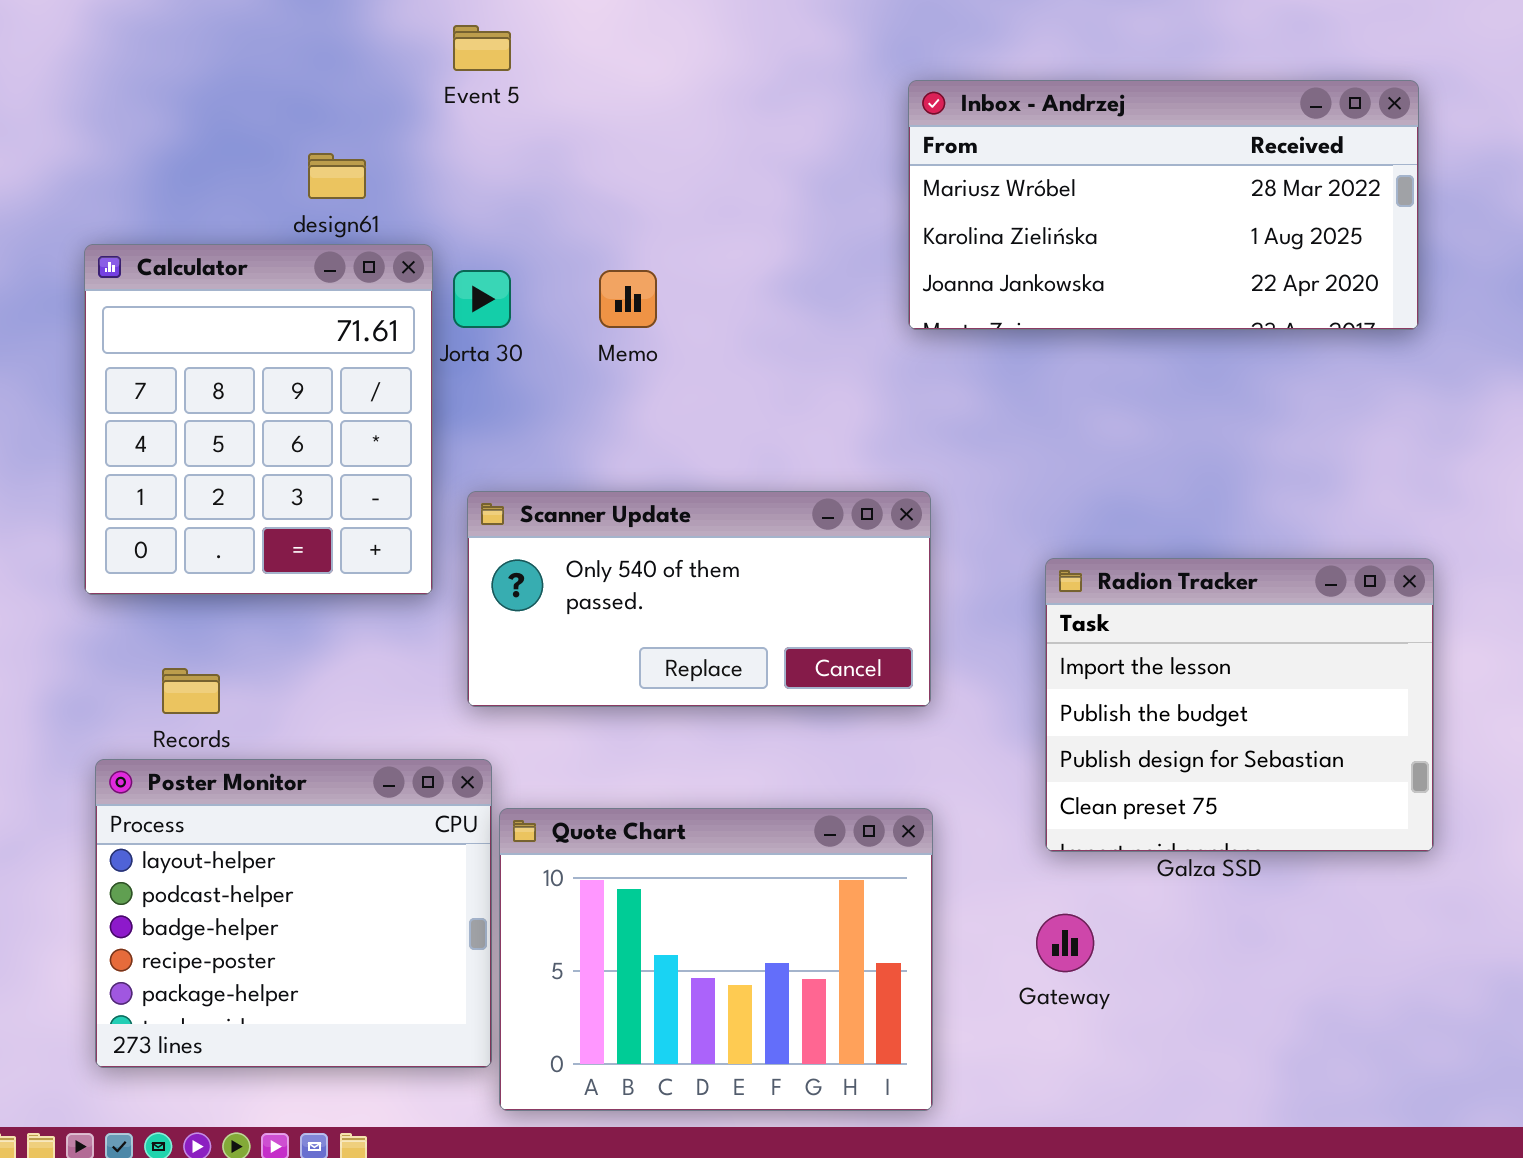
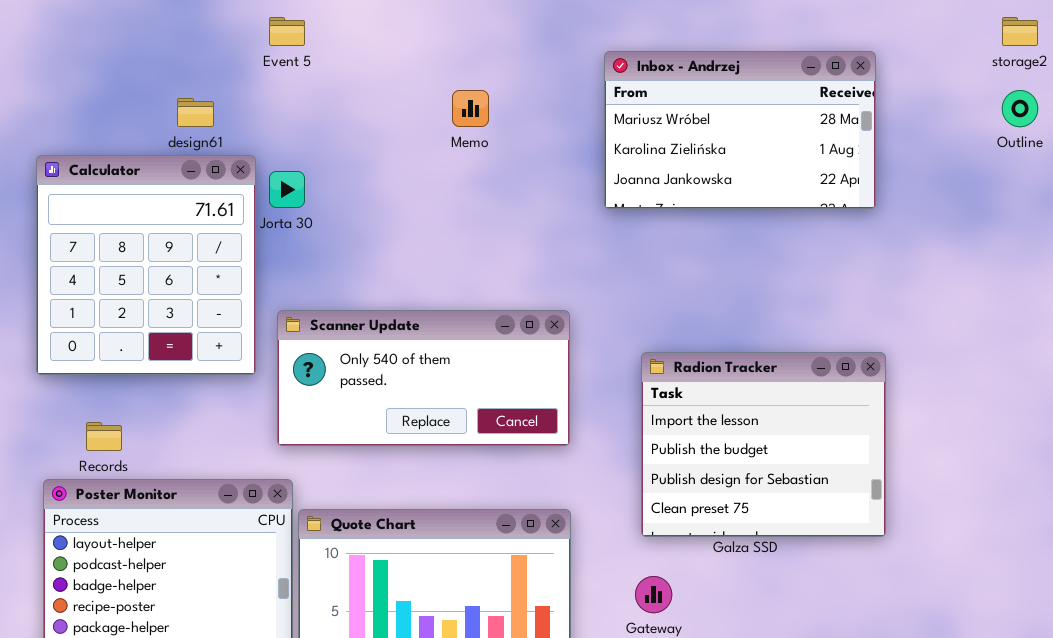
Inbox - Andrzej: [908,80,1419,330] -> [604,51,876,209], resized
Memo: [599,270,657,328] -> [452,90,489,127], moved

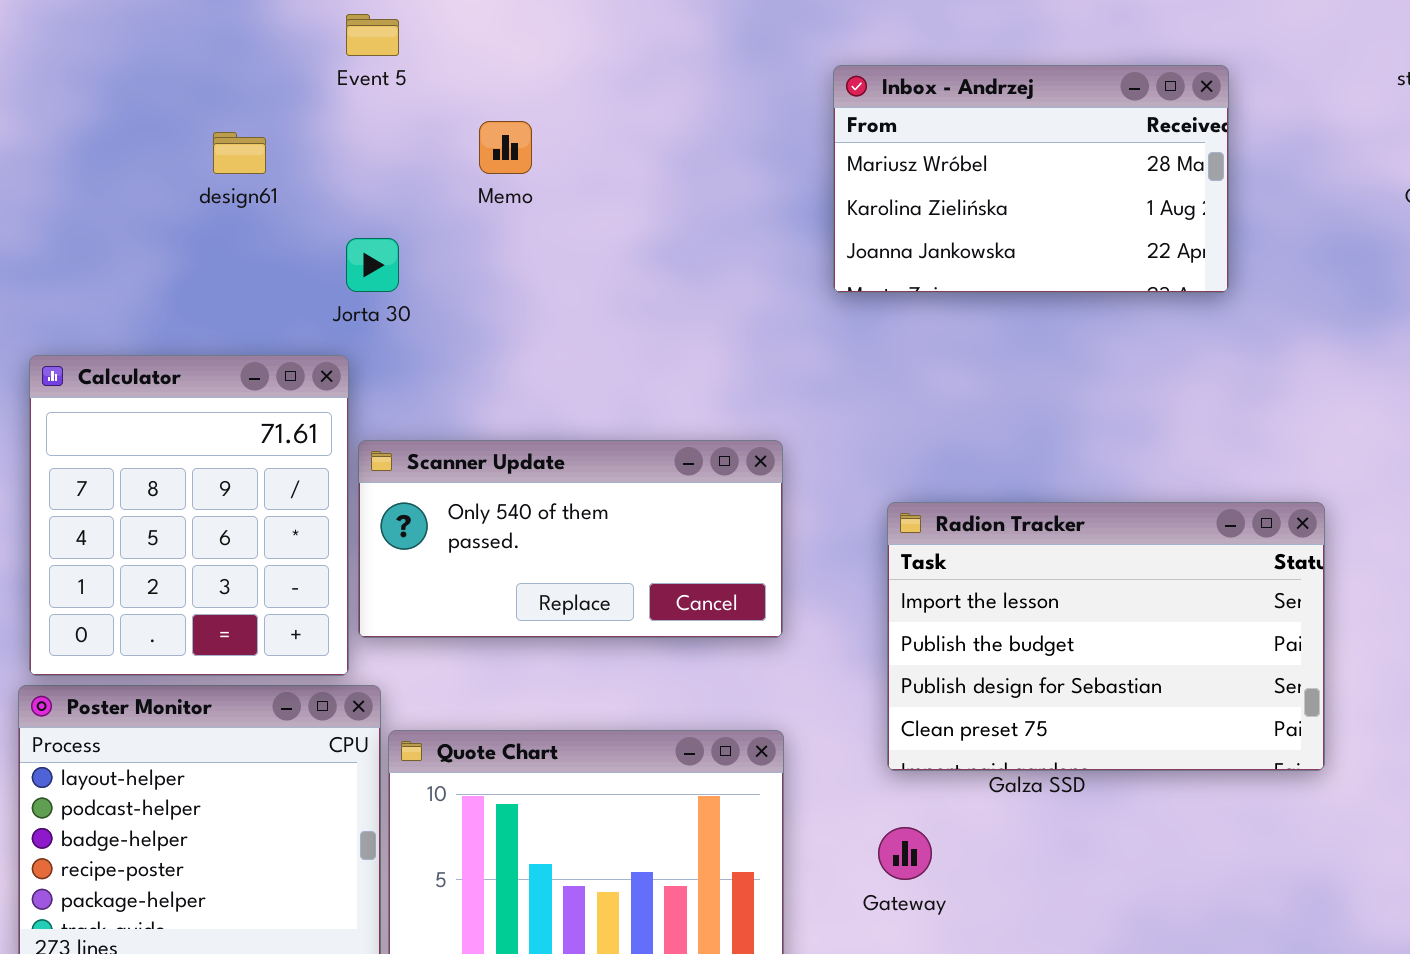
Memo: [452,90,489,127] -> [479,121,532,174], moved
Calculator: [36,155,256,375] -> [29,355,349,676], moved
Radion Tracker: [641,352,886,537] -> [887,502,1325,771], resized

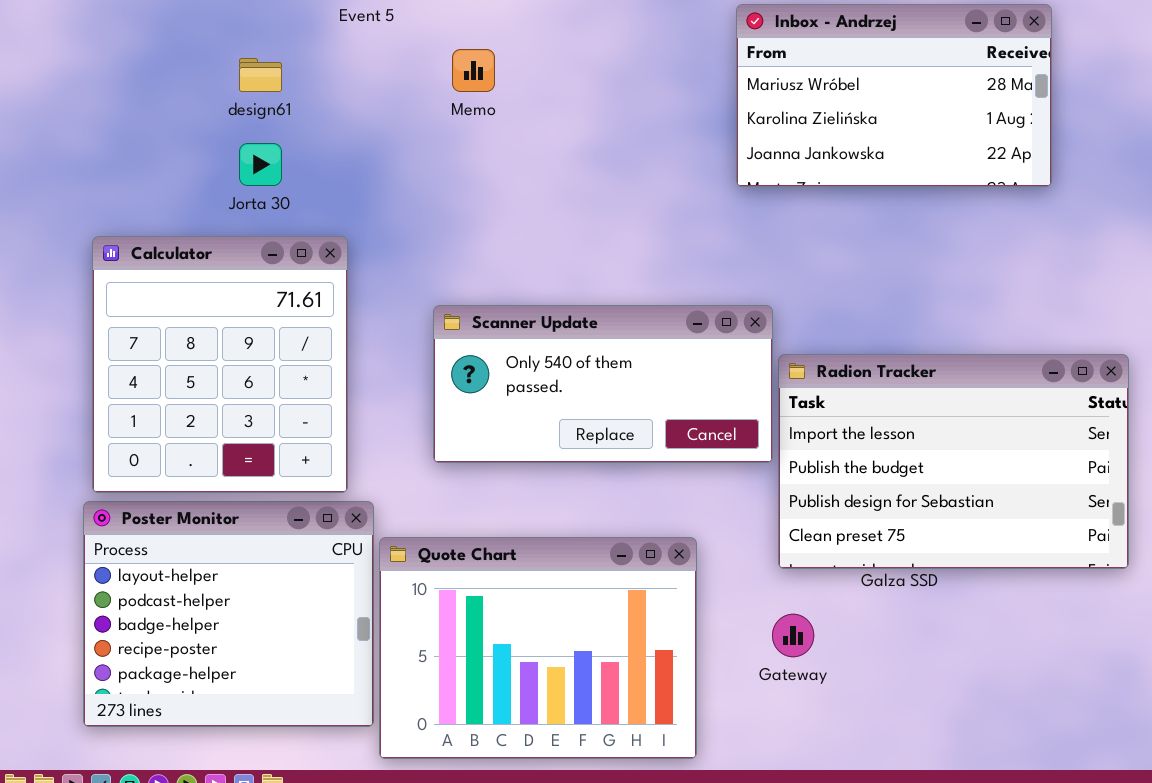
Jorta 30: [346,238,399,292] -> [239,143,282,186], moved
Scanner Update: [358,440,783,638] -> [433,305,773,463], moved

